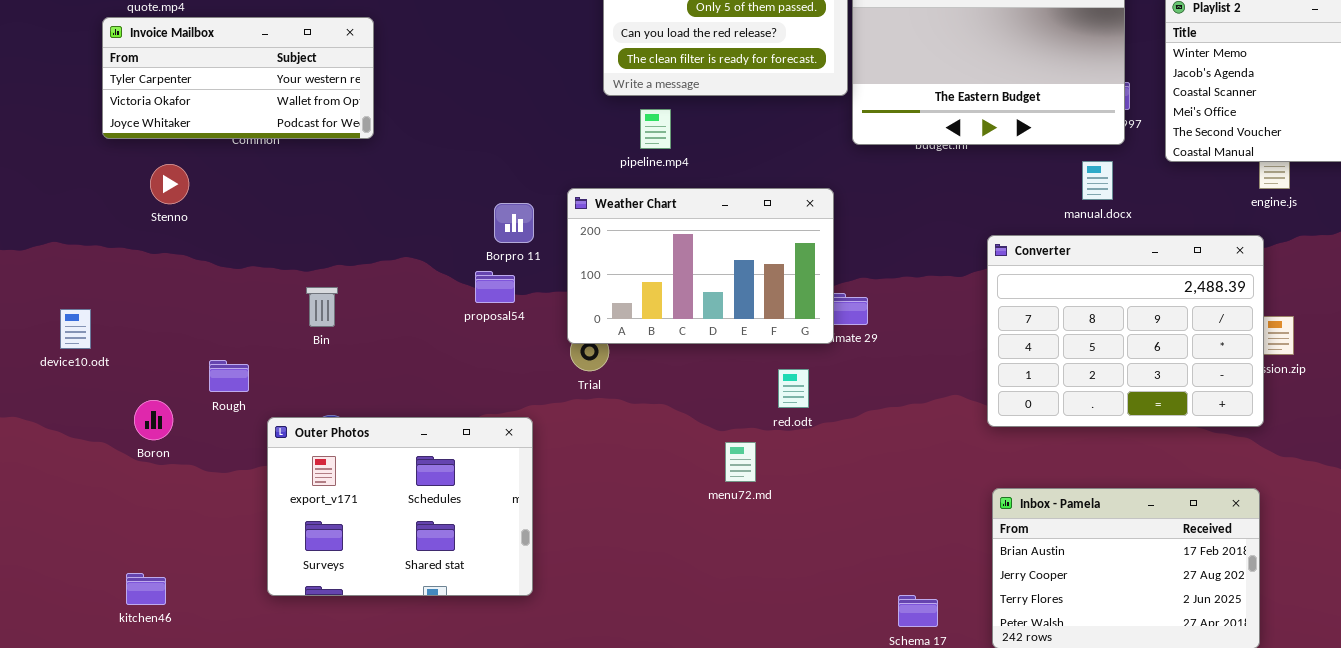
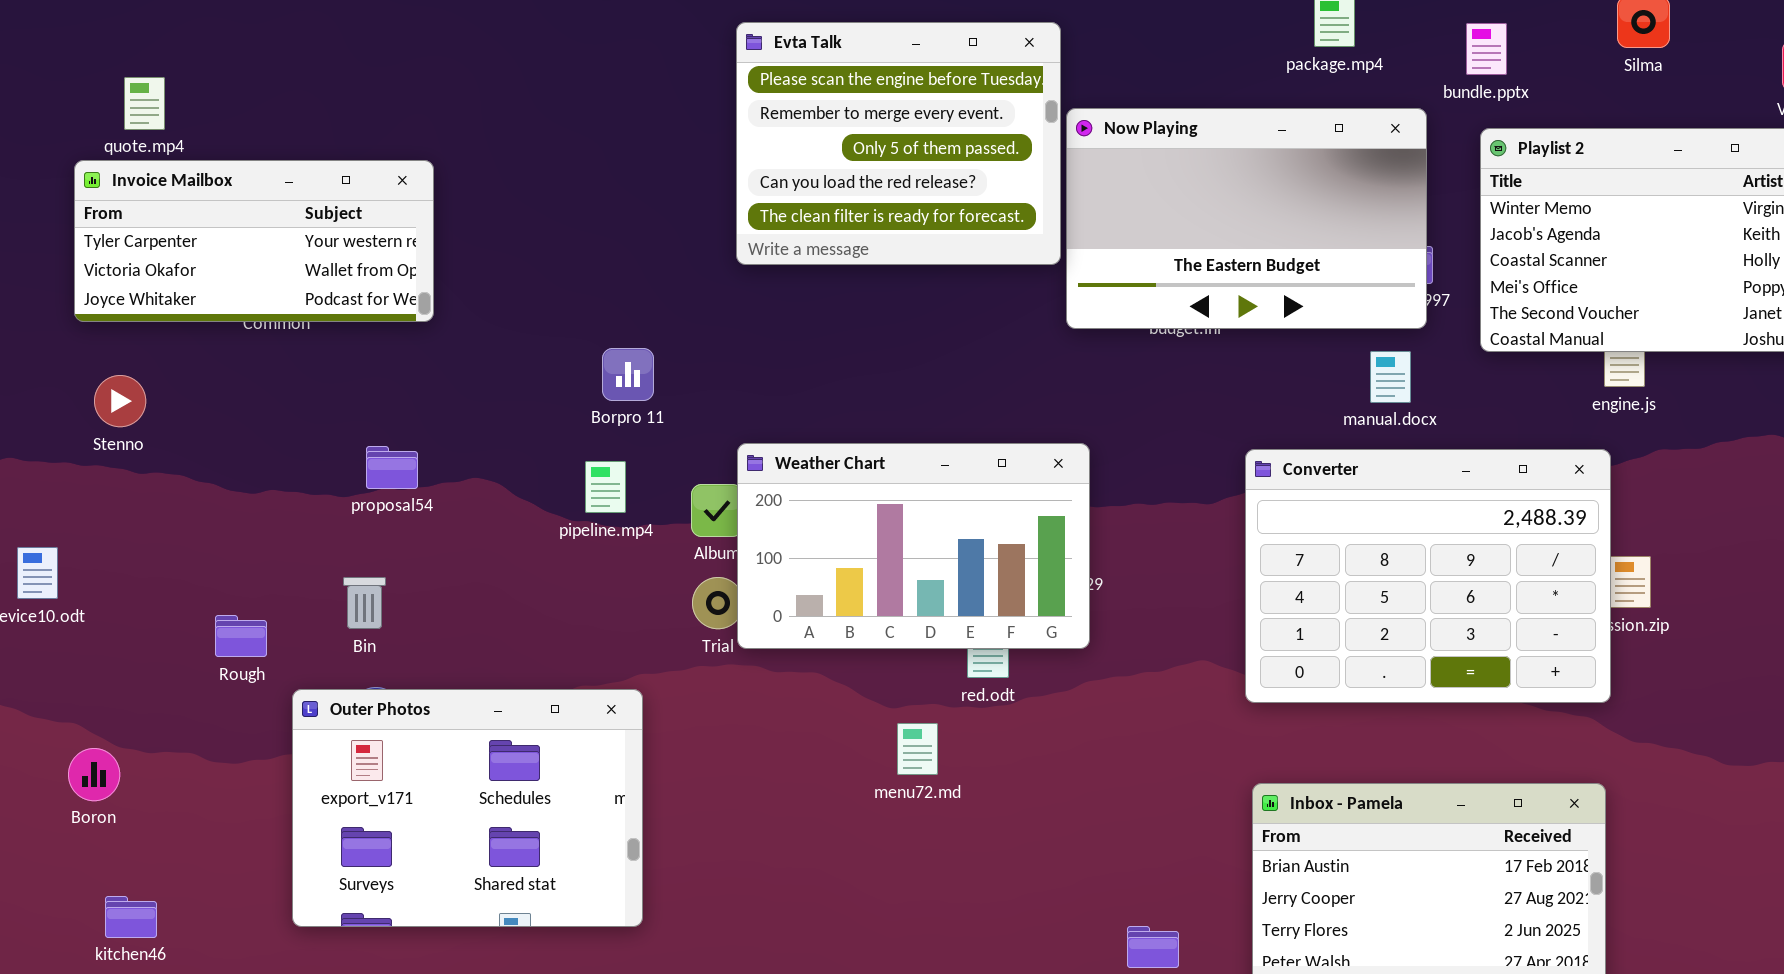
pipeline.mp4: [640,109,671,149] -> [585,461,626,513], moved
Stenno: [150,164,189,204] -> [94,375,146,427], moved
Weather Chart: [567,188,834,344] -> [737,443,1090,649], moved
Borpro 11: [494,203,534,243] -> [602,348,654,401], moved
proposal54: [475,271,515,303] -> [366,446,418,489], moved
Bin: [306,287,338,327] -> [343,577,386,629], moved
Boron: [134,400,173,440] -> [68,748,120,801], moved

